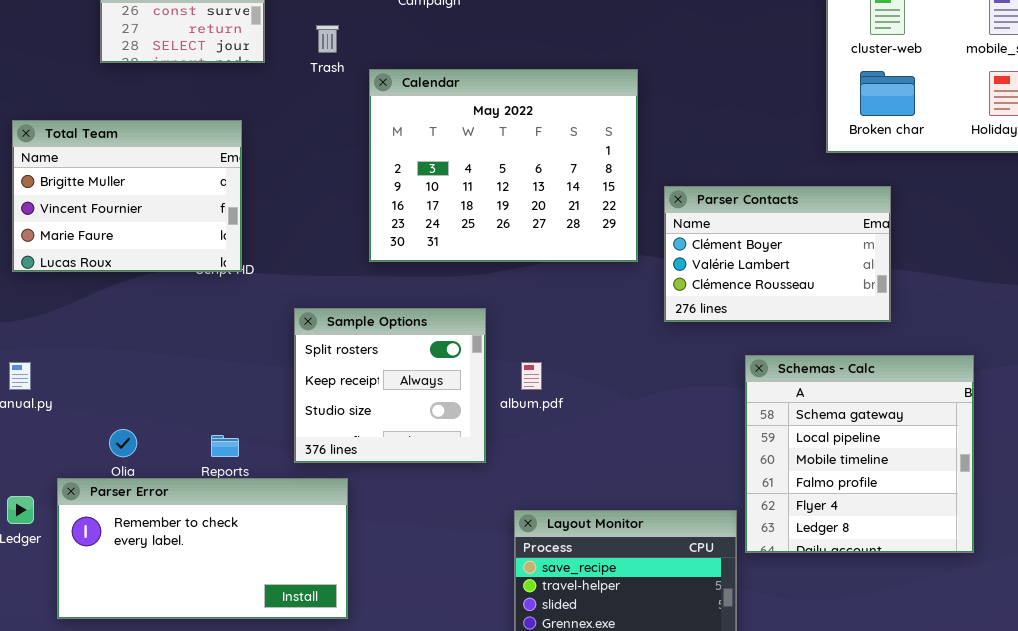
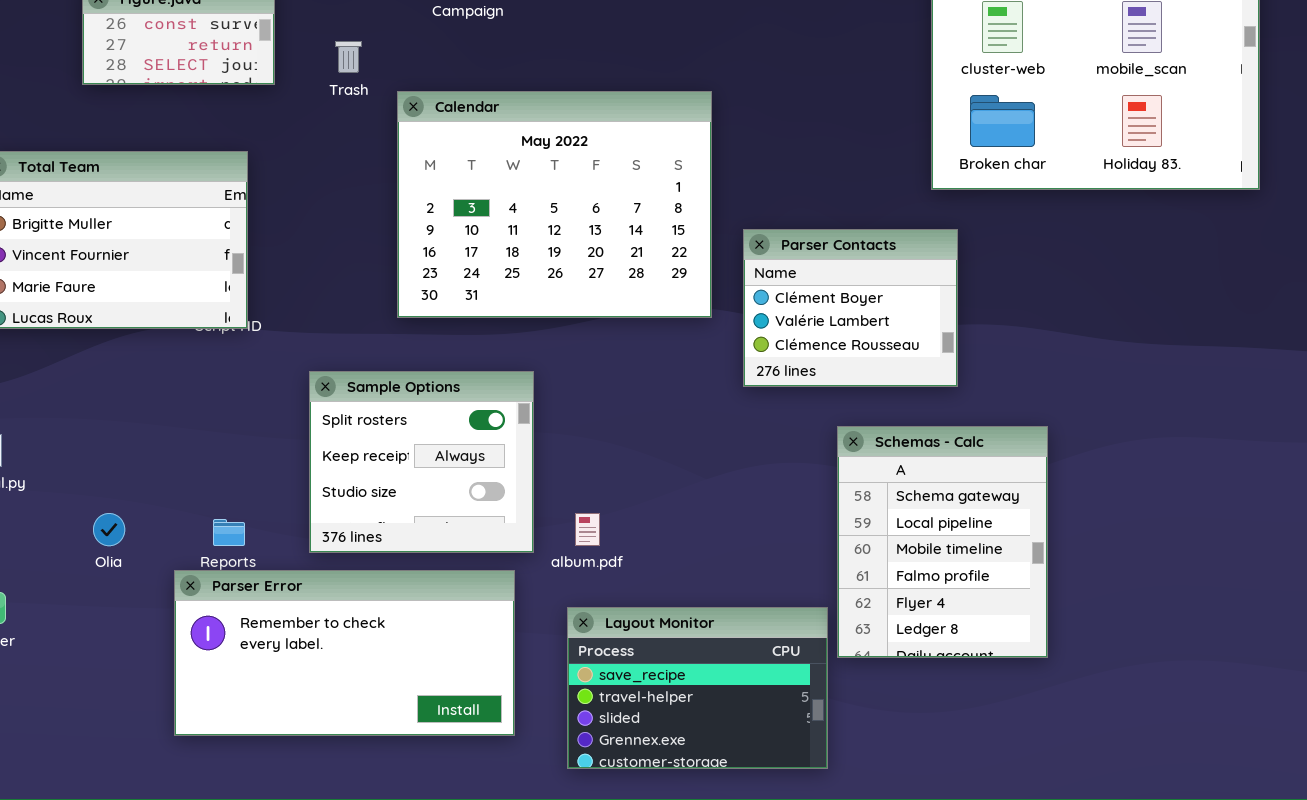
Parser Contacts: [664,186,891,322] -> [743,229,958,387], resized
Schemas - Calc: [745,355,974,553] -> [837,426,1048,658], resized
album.pdf: [521,362,542,390] -> [575,513,600,546], moved
Parser Error: [57,478,348,619] -> [174,570,515,736], moved

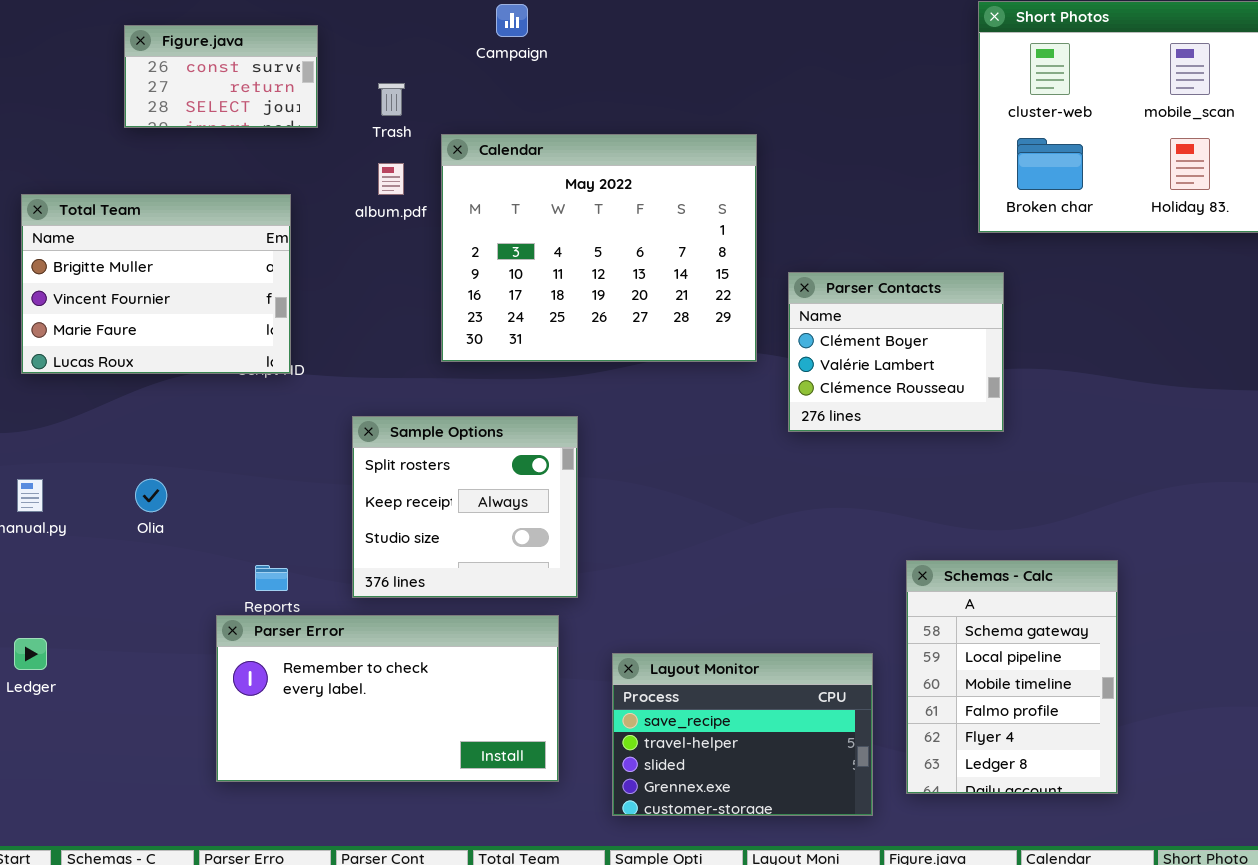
Schemas - Calc: [837,426,1048,658] -> [906,560,1118,794], moved
Olia: [93,513,125,546] -> [135,479,167,512], moved
album.pdf: [575,513,600,546] -> [378,163,404,195], moved

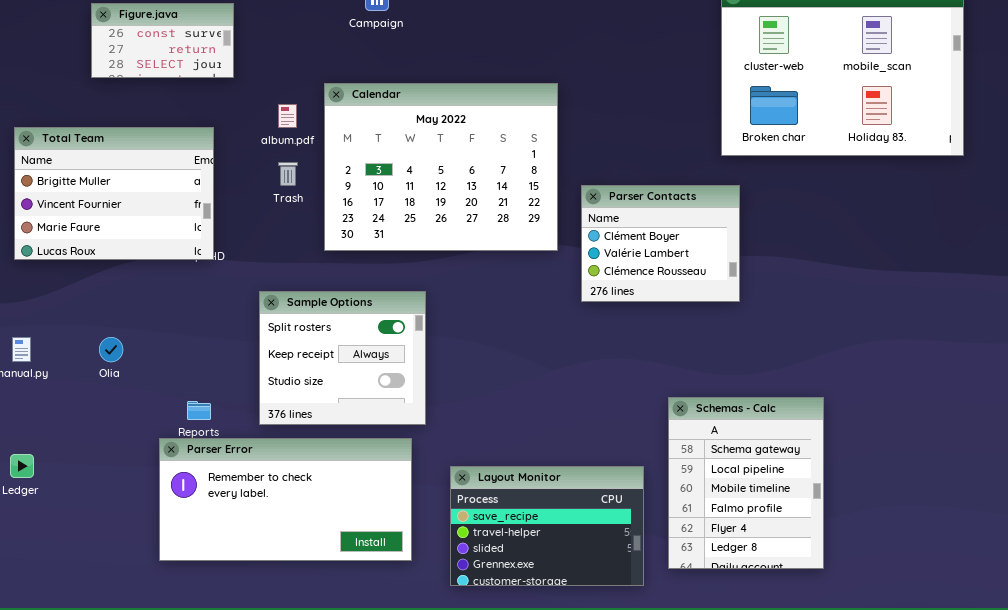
Trash: [378,83,405,116] -> [278,162,298,186], moved

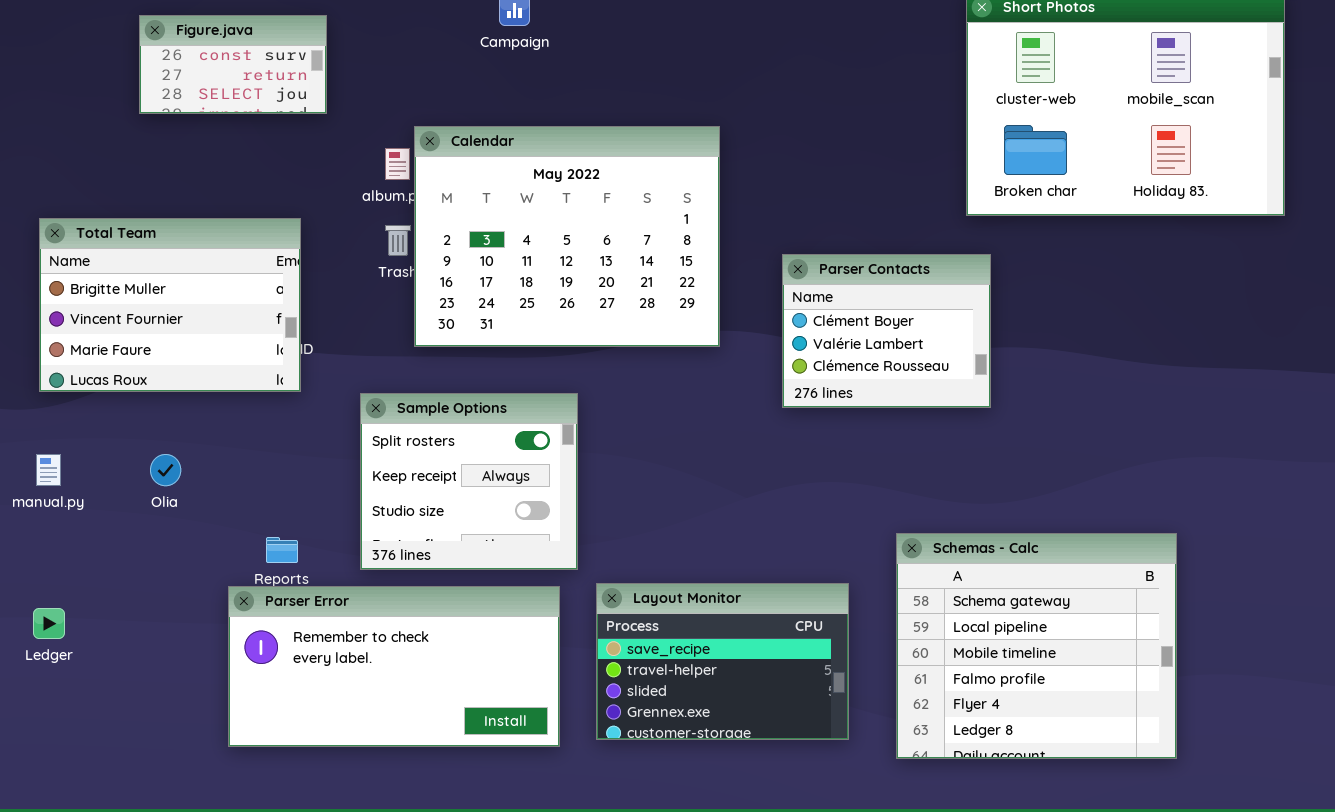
Calendar: [324,83,558,251] -> [414,126,720,347], moved
Total Team: [14,127,214,260] -> [39,218,301,392], moved
Schemas - Calc: [668,397,824,569] -> [896,533,1177,759], resized
Layout Monitor: [450,466,644,586] -> [596,583,849,740], moved

